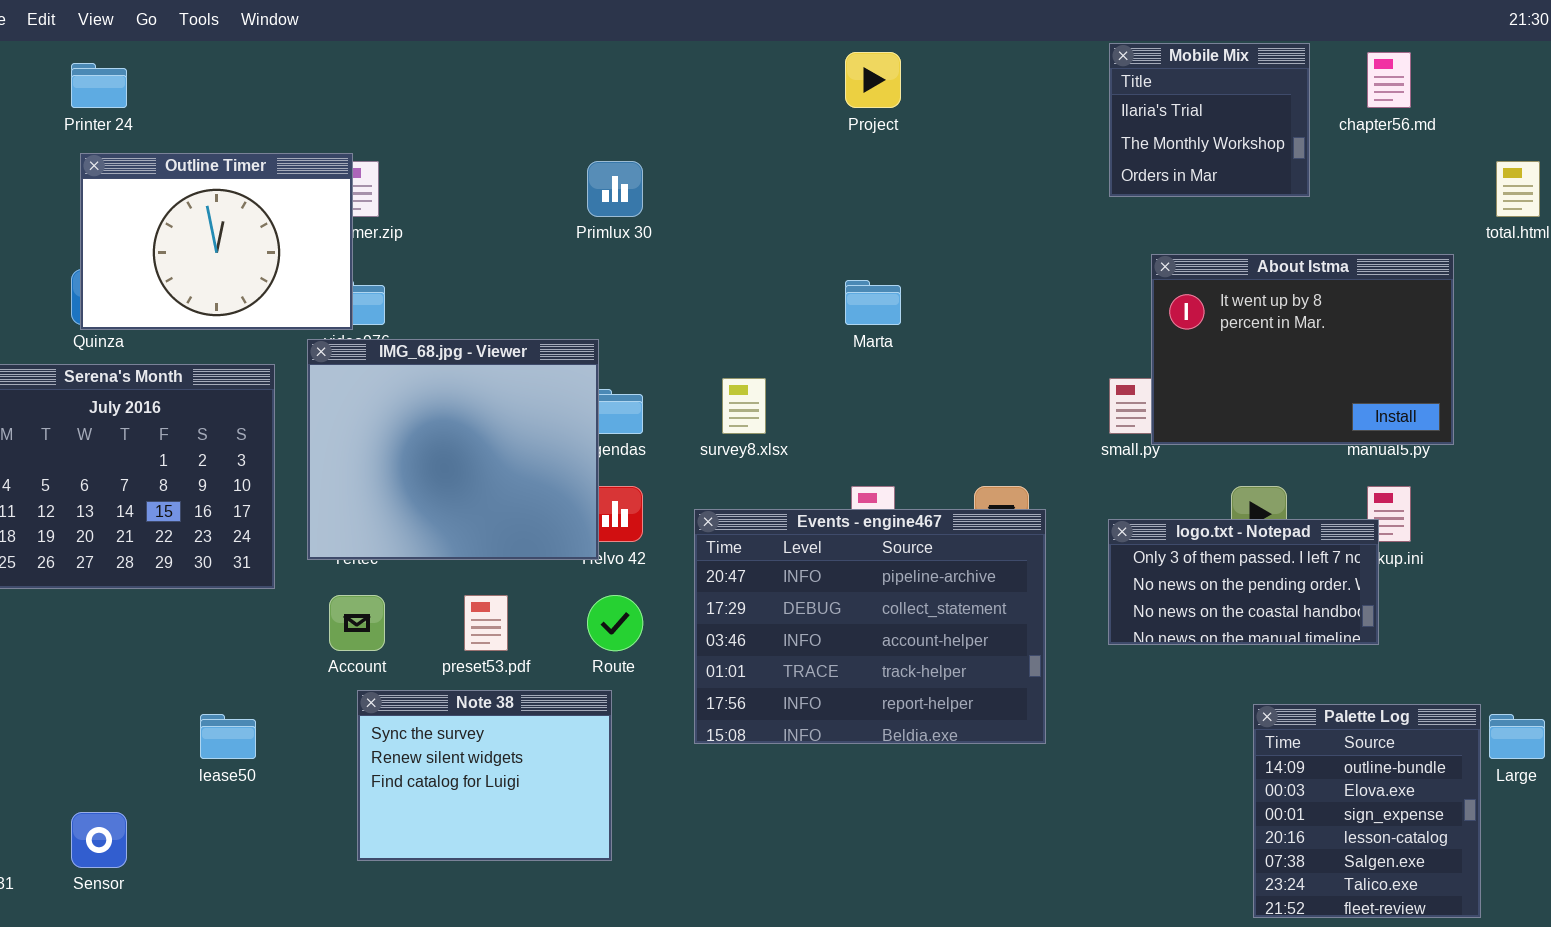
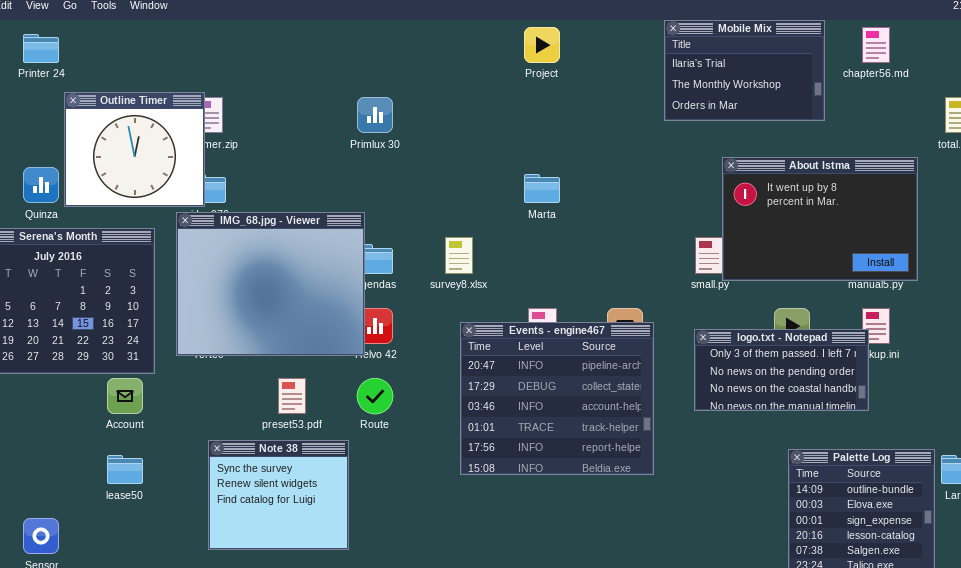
Mobile Mix: [1109,43,1310,197] -> [664,20,825,121], resized
Outline Timer: [80,153,353,330] -> [64,92,205,207], resized
Events - engine467: [694,509,1046,744] -> [460,322,654,475], resized
Account: [329,595,385,651] -> [107,378,143,414], moved
Note 38: [357,690,612,861] -> [208,440,349,550], resized

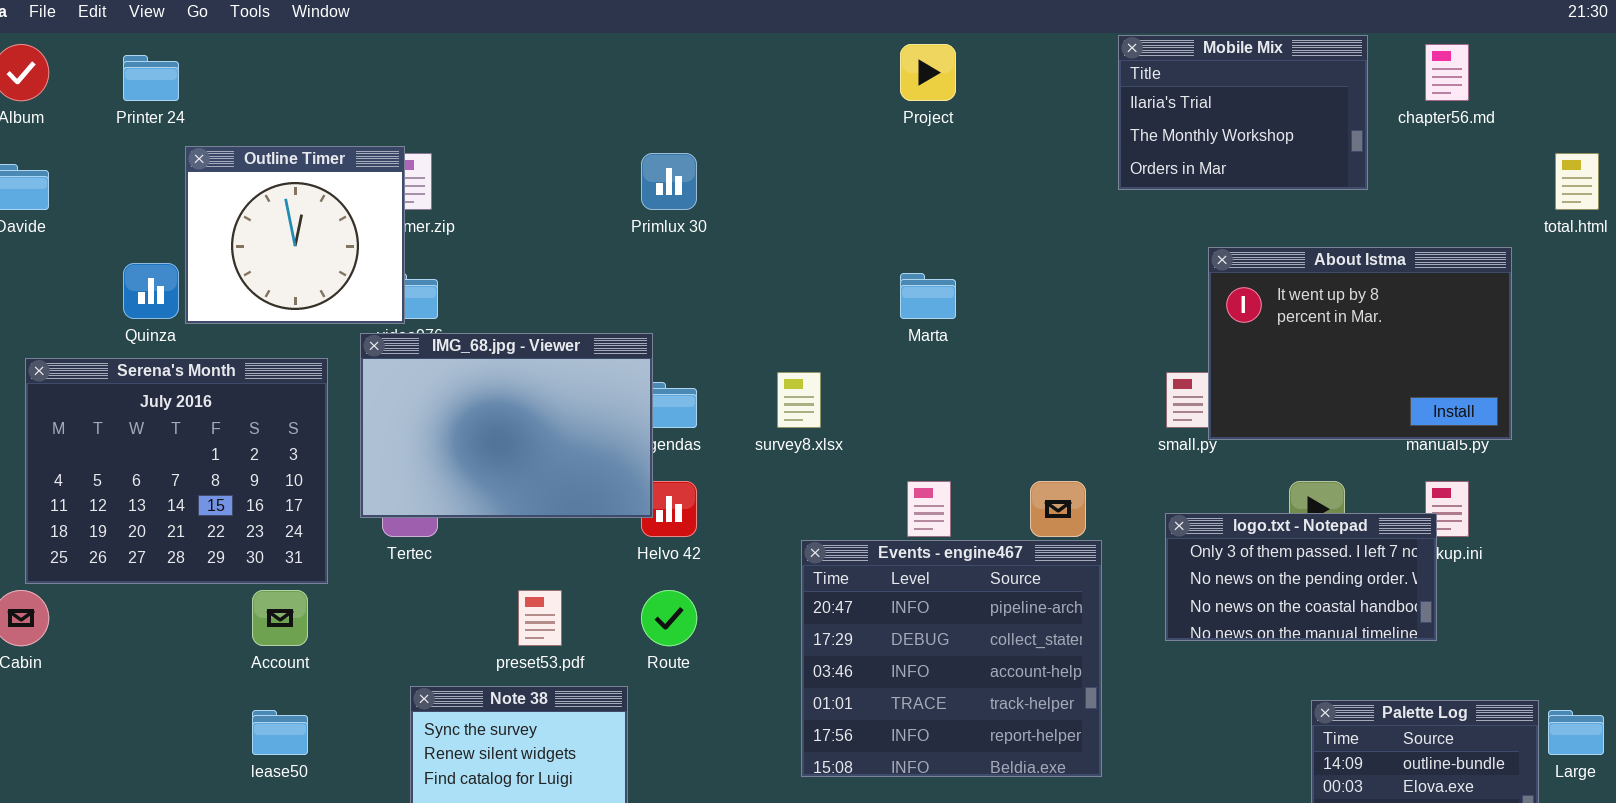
IMG_68.jpg - Viewer: [176,212,365,356] -> [360,333,653,518], resized
Events - engine467: [460,322,654,475] -> [801,540,1102,777], moved

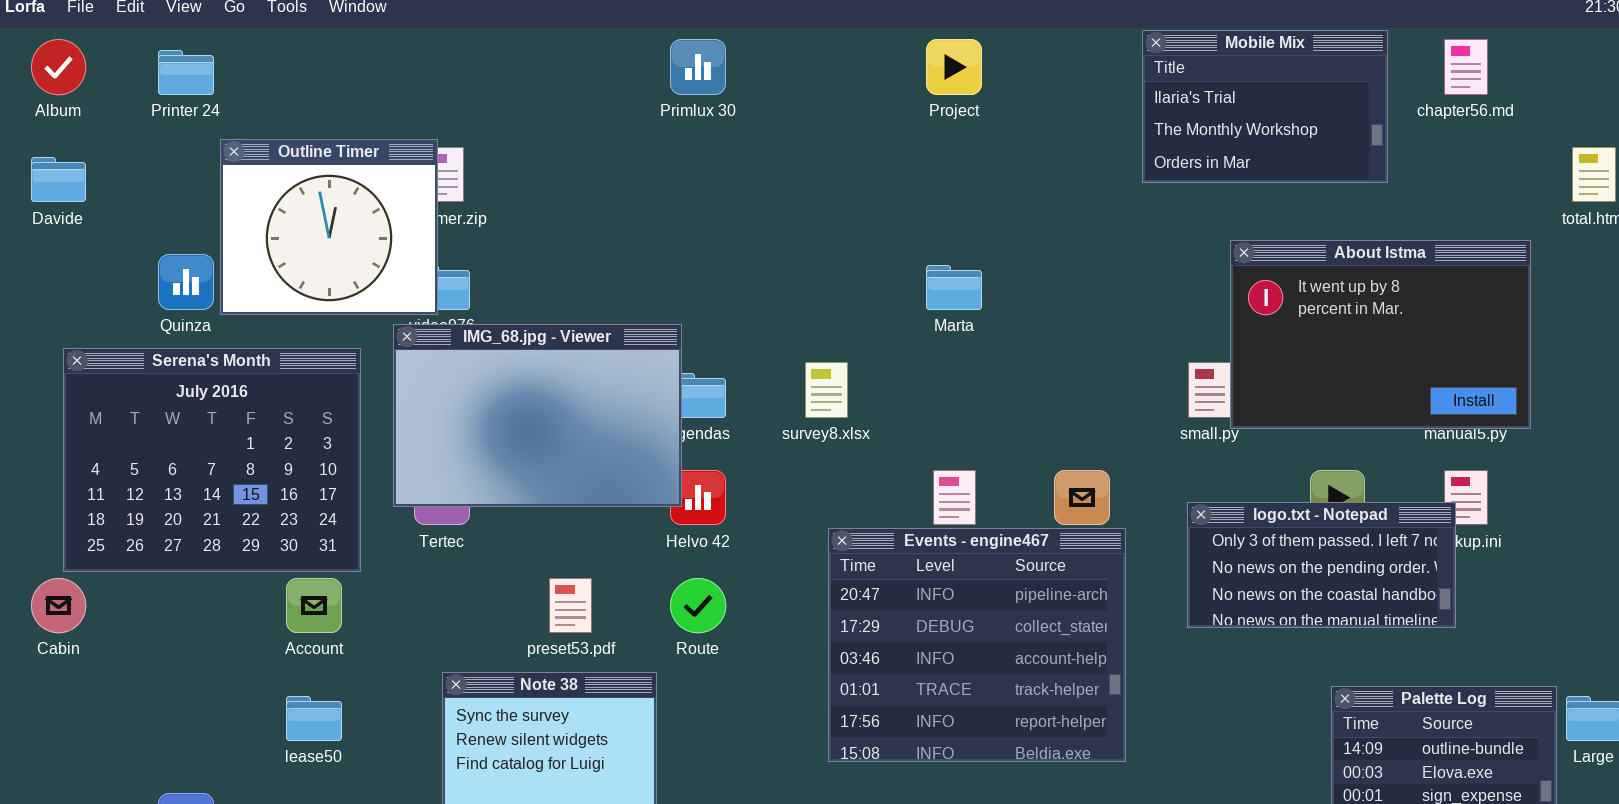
Primlux 30: [641,153,697,210] -> [670,39,726,95], moved

